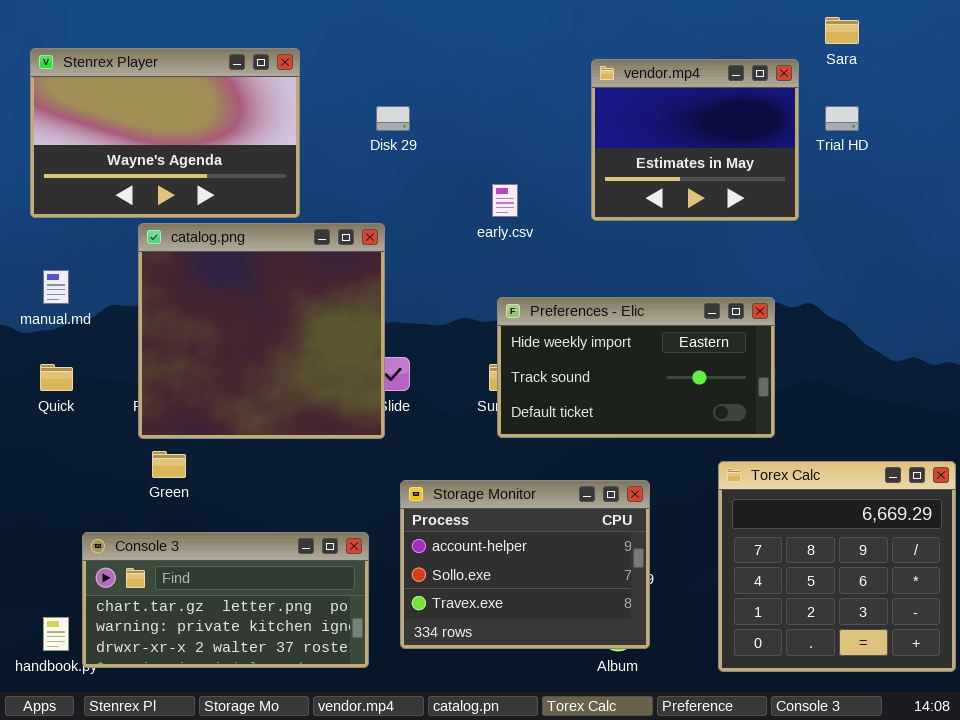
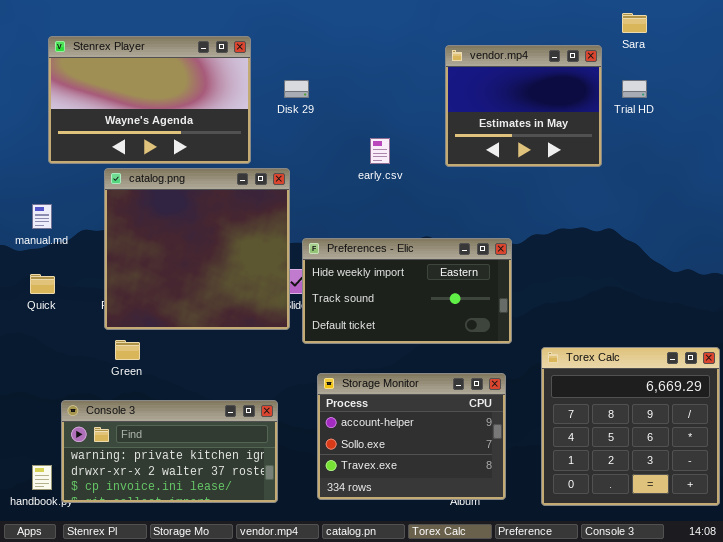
Stenrex Player: [30,48,300,218] -> [48,36,251,164], moved
Preferences - Elic: [497,297,775,438] -> [302,238,512,344], moved
Storage Monitor: [400,480,650,649] -> [317,373,506,500], moved
Console 3: [82,532,369,668] -> [61,400,278,503], scrolled down 1 row

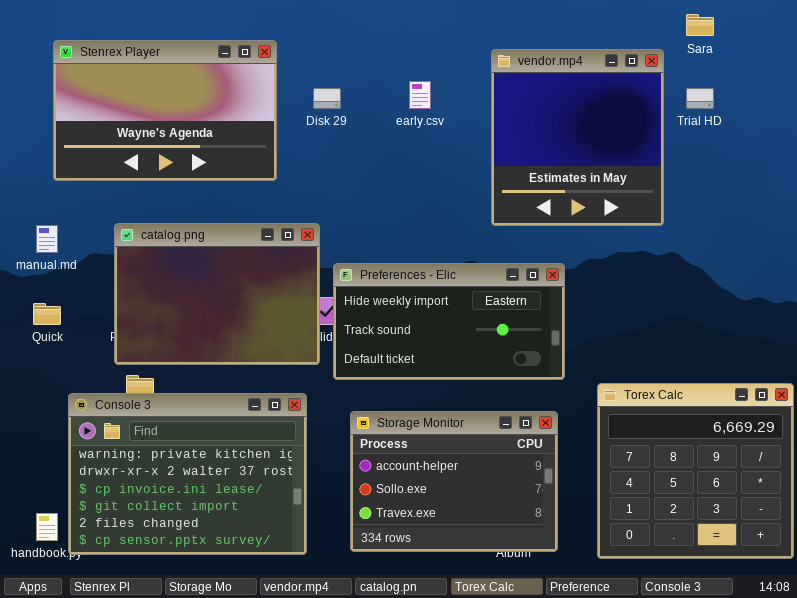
vendor.mp4: [445,45,602,167] -> [491,49,664,226], resized
early.csv: [370,138,390,164] -> [409,81,431,109], moved
catalog.png: [104,168,290,330] -> [114,223,320,365], resized
Console 3: [61,400,278,503] -> [68,393,307,555], resized

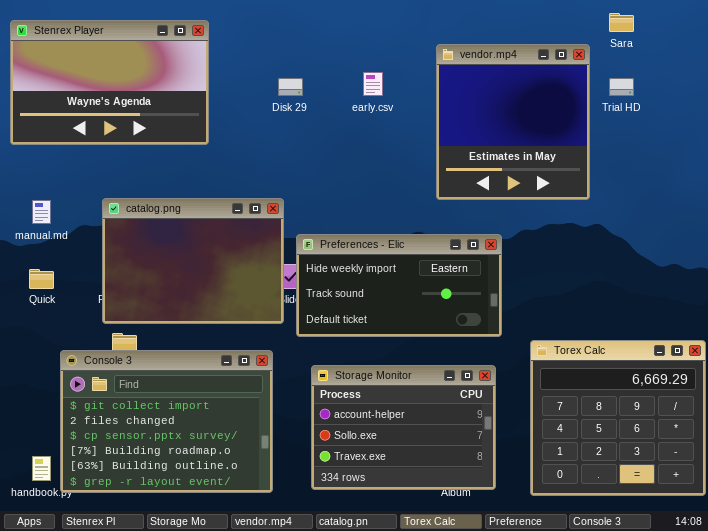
Stenrex Player: [53,40,277,181] -> [10,20,209,145], moved
Console 3: [68,393,307,555] -> [60,350,273,493], scrolled down 3 rows

